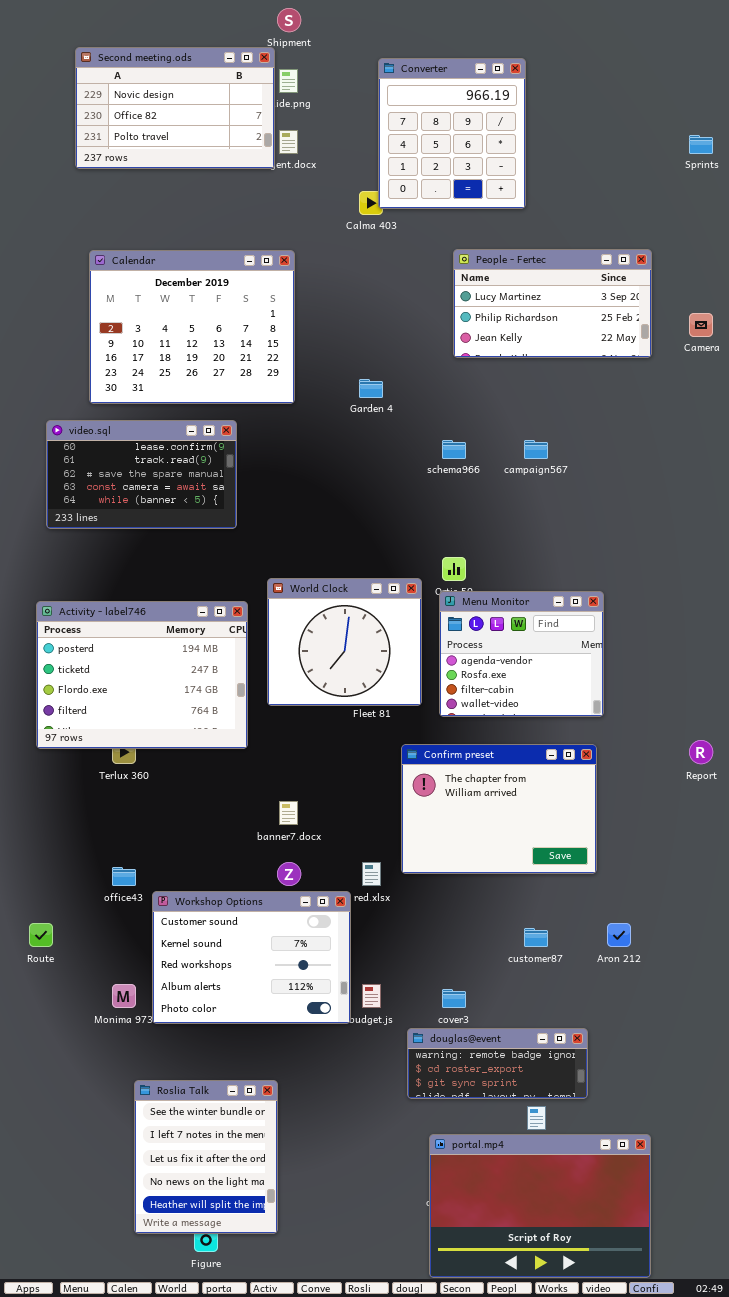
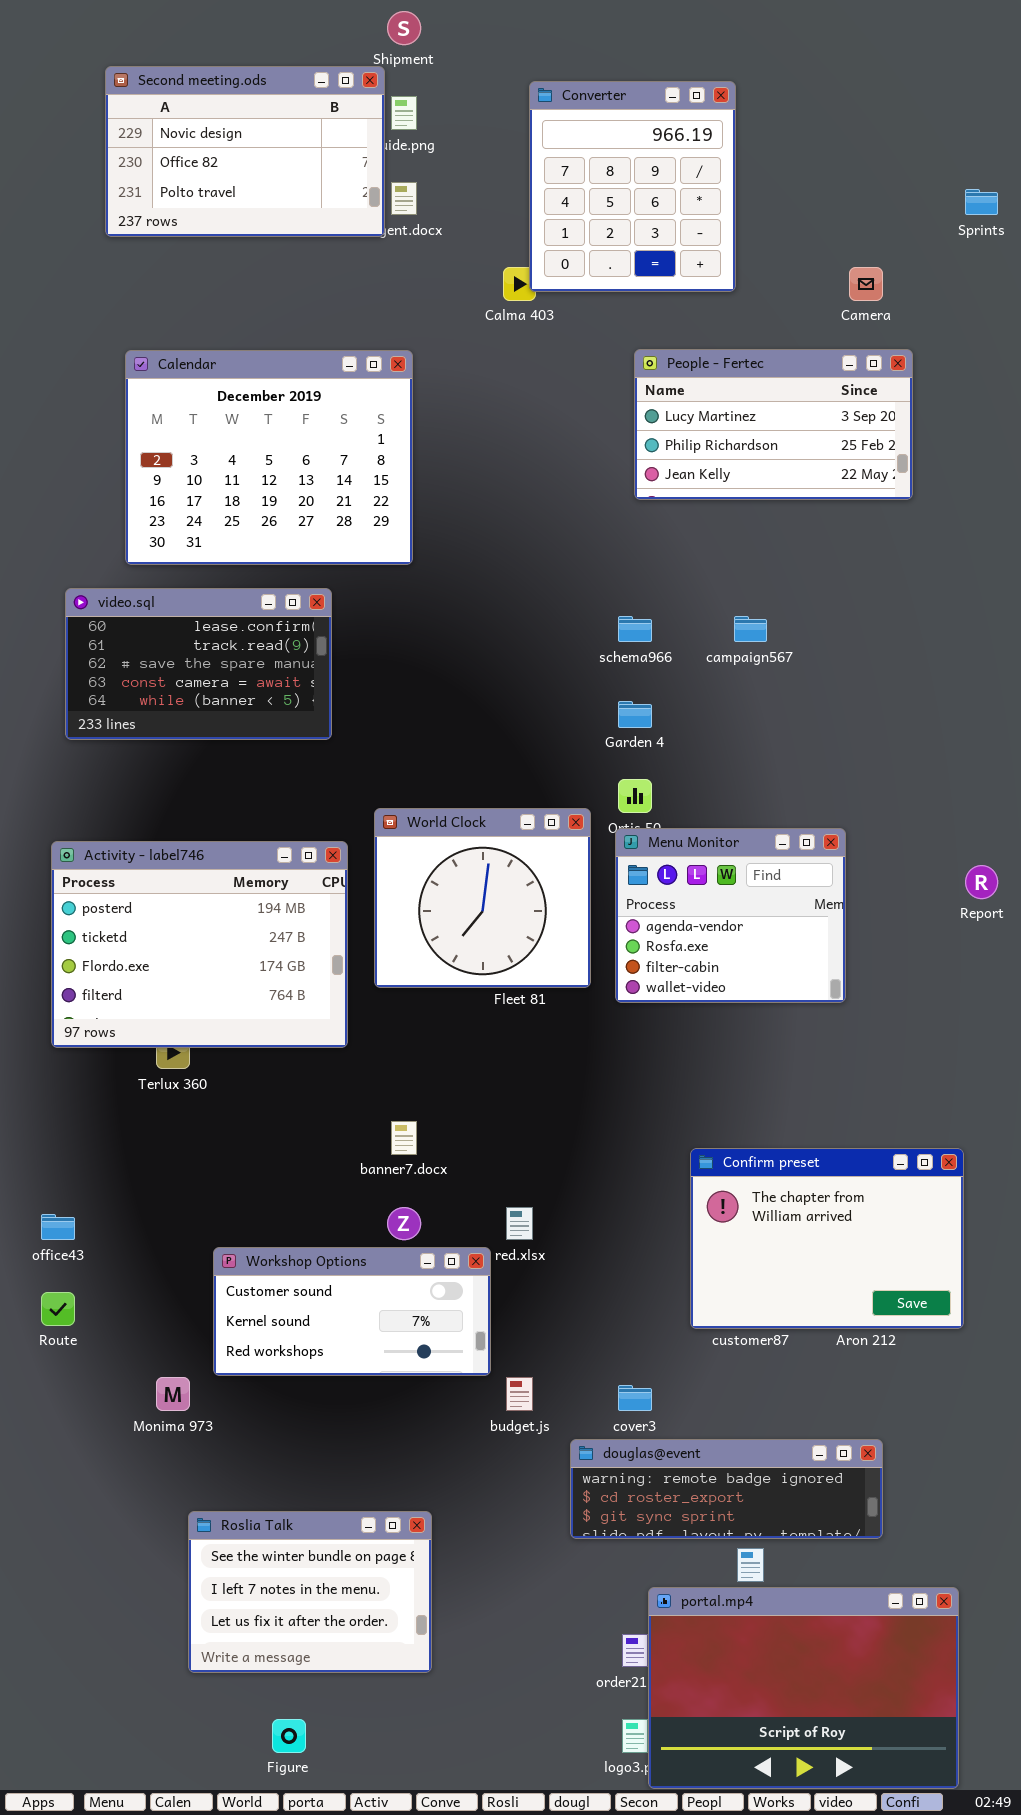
Camera: [689,313,713,337] -> [849,267,883,301], moved
Garden 4: [359,379,383,398] -> [618,701,652,728], moved
Report: [689,740,713,764] -> [965,865,998,899], moved
Confirm preset: [401,744,597,874] -> [690,1148,964,1329], moved
office43: [112,867,136,886] -> [41,1214,75,1240], moved
Workshop Options: [152,891,351,1024] -> [213,1247,491,1376], resized
douglas@event: [407,1028,588,1099] -> [570,1439,883,1539], resized
Roslia Talk: [134,1080,278,1234] -> [188,1511,432,1673], resized
portal.mp4: [429,1134,651,1278] -> [648,1587,959,1789], moved

